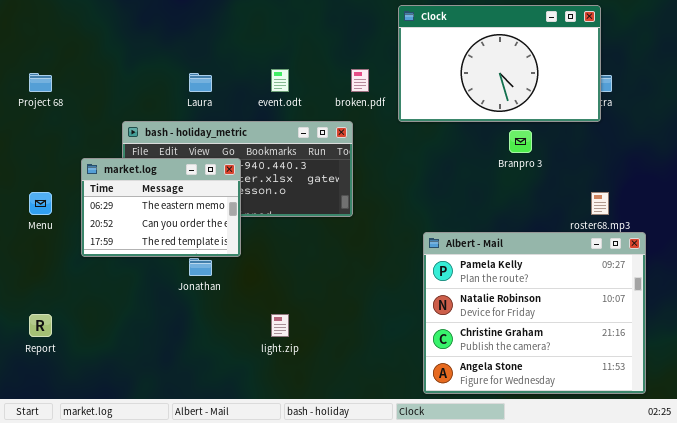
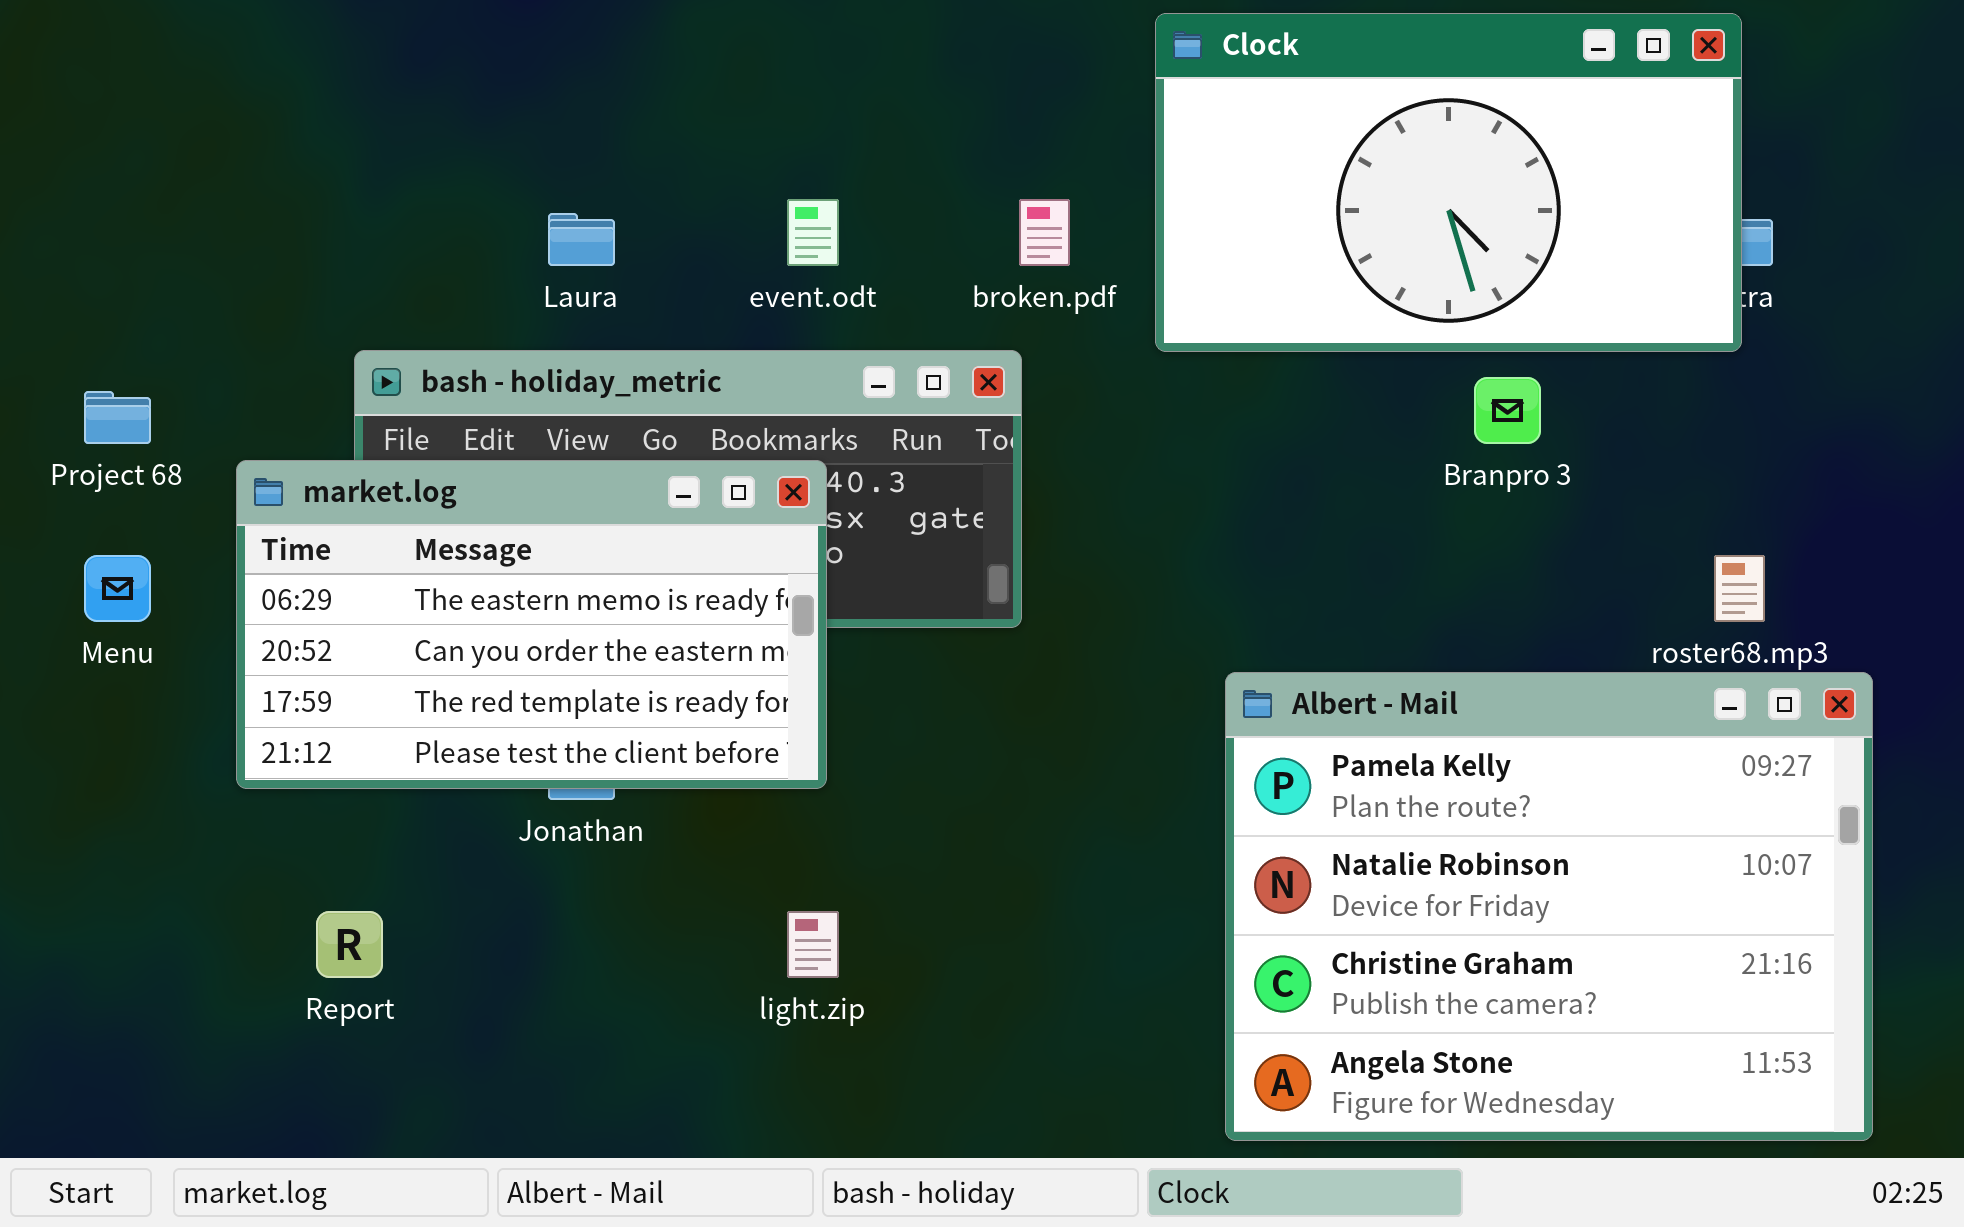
Project 68: [29,73,52,92] -> [84,391,151,444], moved
market.log: [81,158,241,257] -> [236,460,827,789], resized
Report: [29,314,52,337] -> [316,911,383,978], moved

